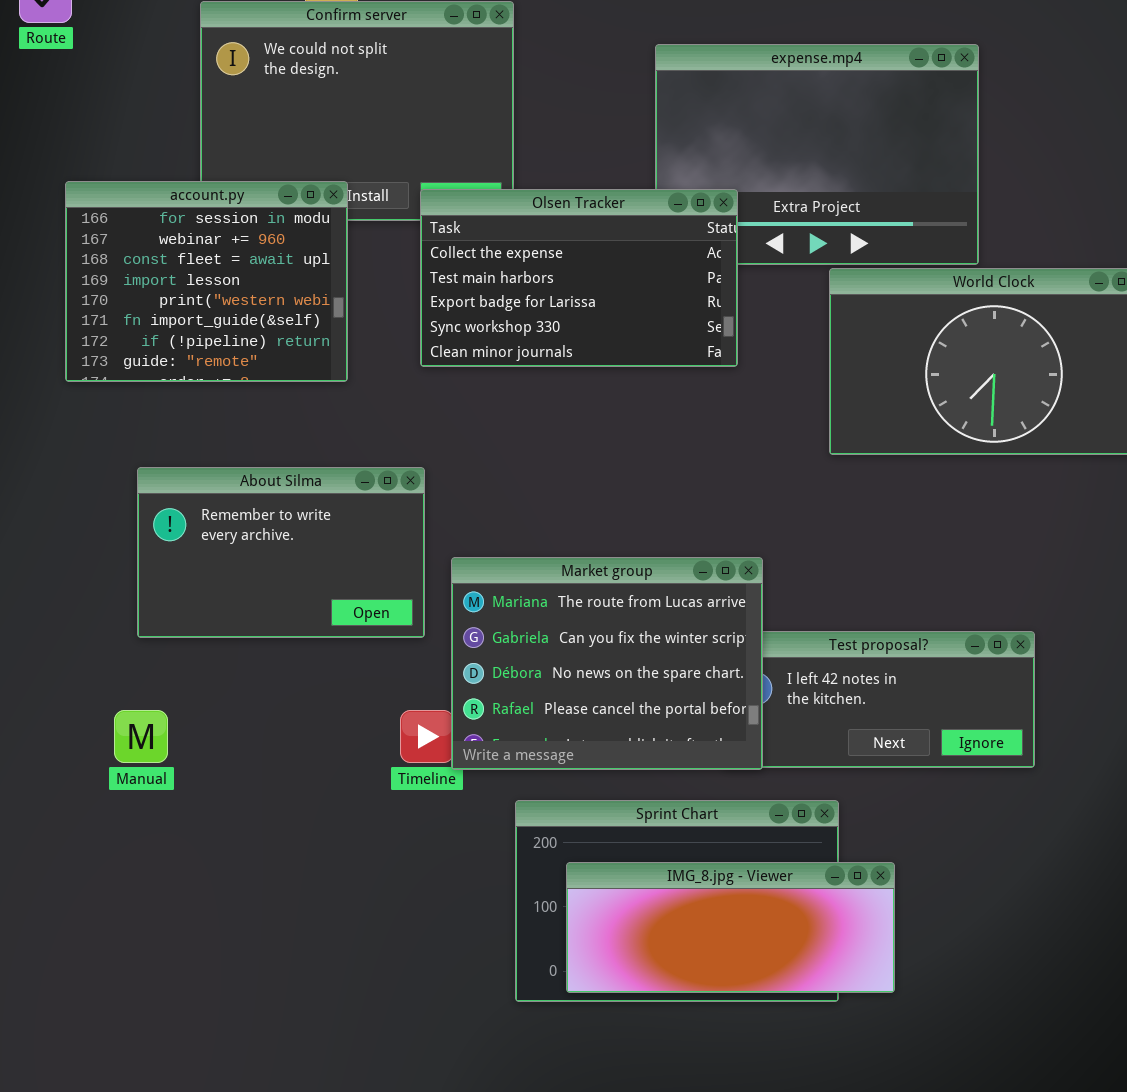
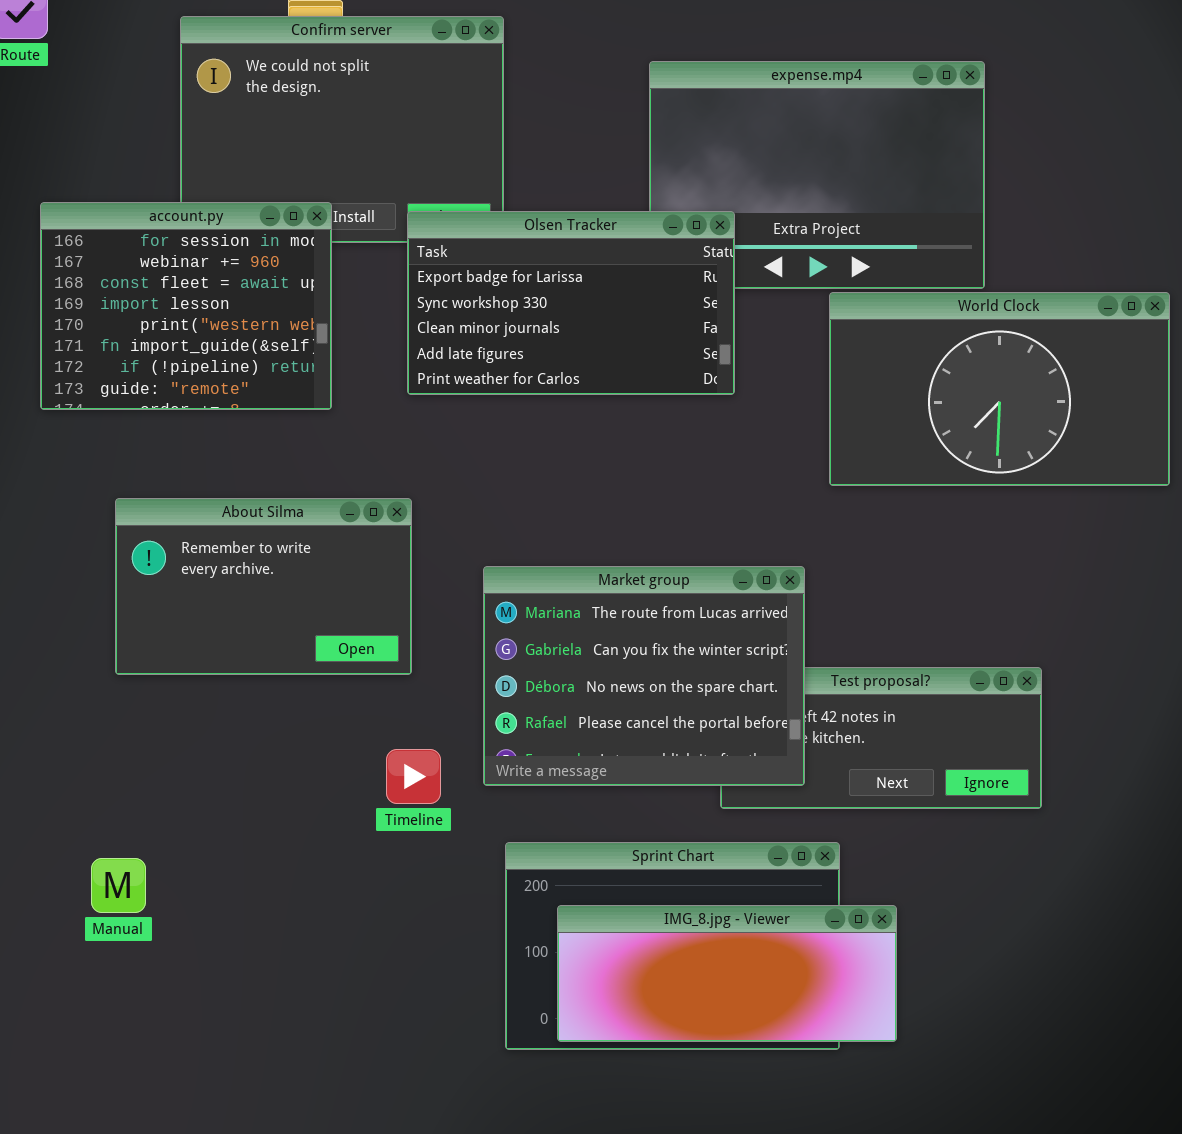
Olsen Tracker: [420,189,738,367] -> [407,211,735,395], scrolled down 2 rows
Market group: [451,557,763,770] -> [483,566,805,786], moved
Manual: [114,710,168,763] -> [91,858,146,913], moved

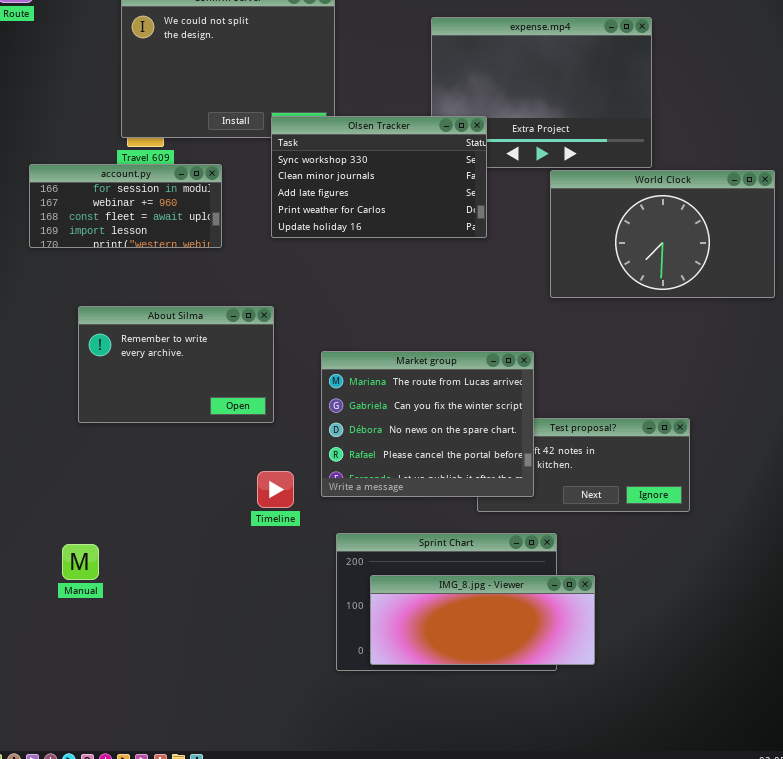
account.py: [40,202,332,410] -> [29,164,222,248], resized
Olsen Tracker: [407,211,735,395] -> [271,116,487,238], scrolled down 1 row

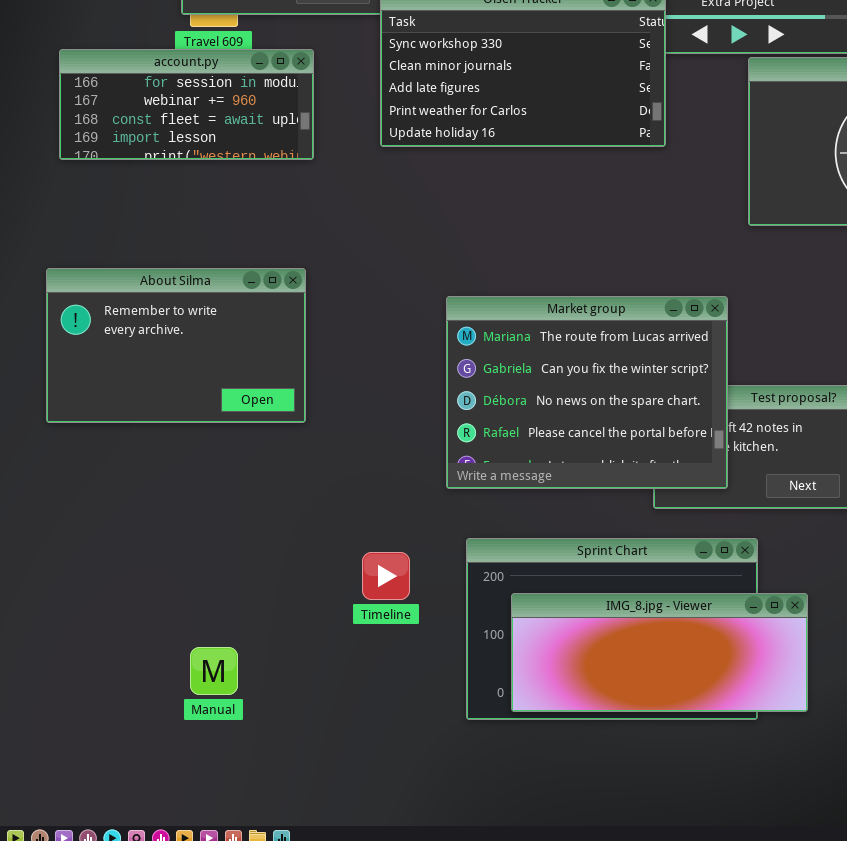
About Silma: [78,306,274,423] -> [46,268,306,423], moved
Timeline: [257,471,294,508] -> [362,552,410,600], moved
Manual: [62,544,99,580] -> [190,647,238,695], moved

